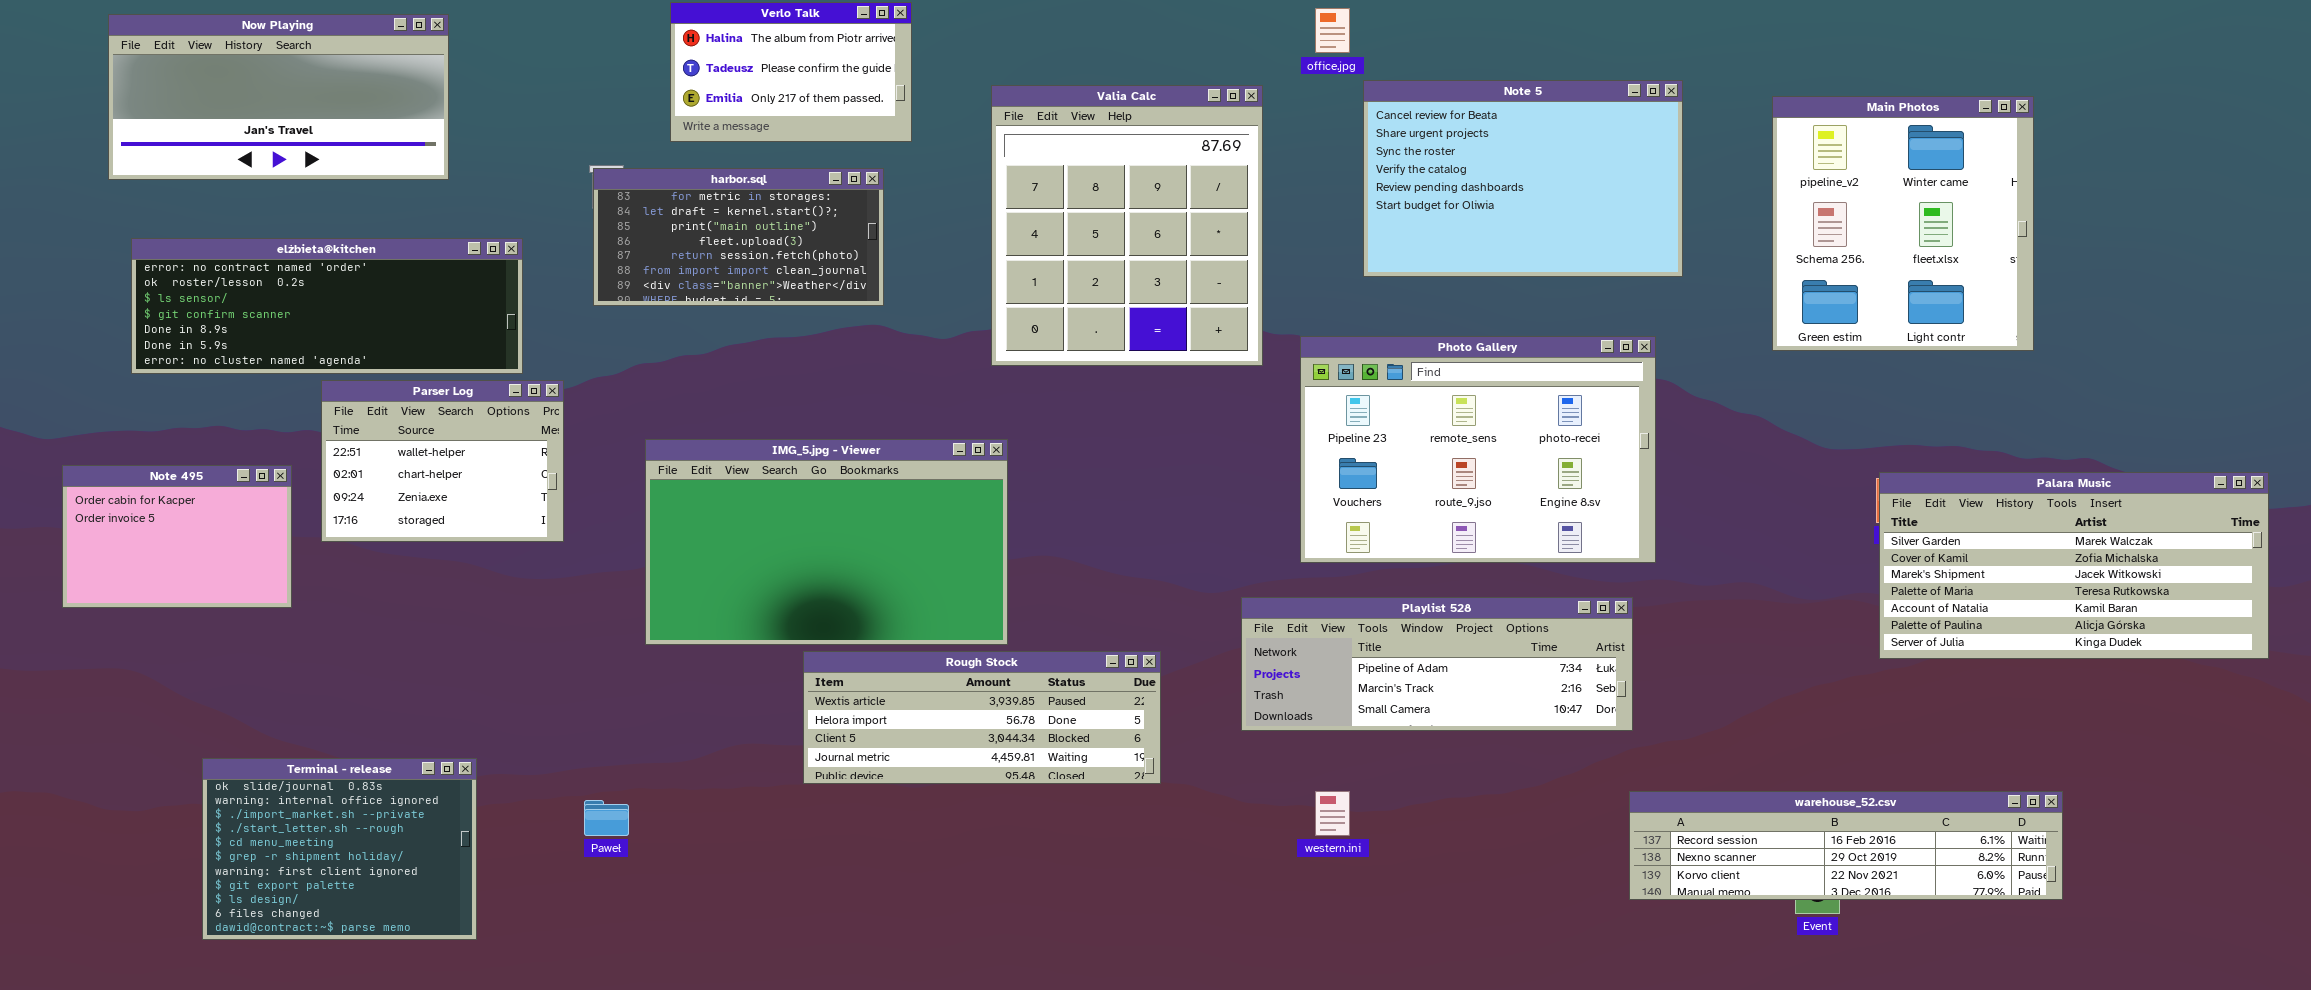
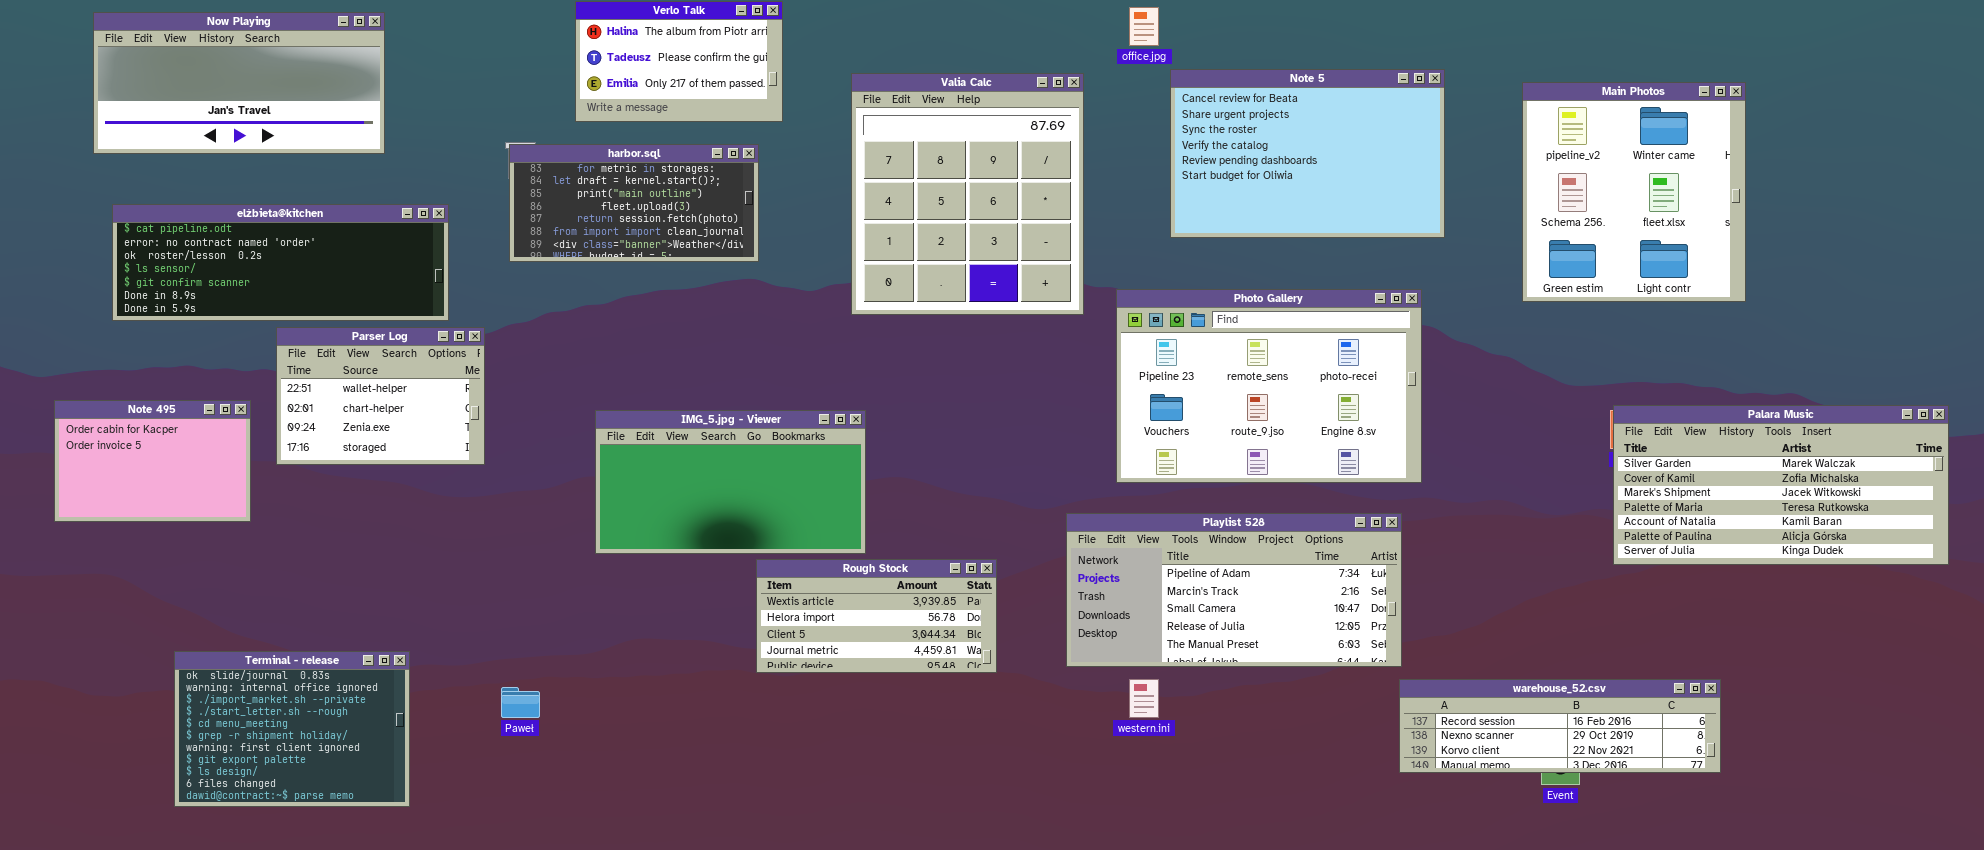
elżbieta@kitchen: [131,238,523,374] -> [112,204,449,321], scrolled up 1 row
IMG_5.jpg - Viewer: [645,439,1008,645] -> [595,410,866,554], resized
Playlist 528: [1241,597,1633,731] -> [1066,513,1402,667], resized
Rough Stock: [803,651,1161,784] -> [756,559,997,673], resized
warehouse_52.csv: [1629,791,2063,900] -> [1399,679,1721,773], resized

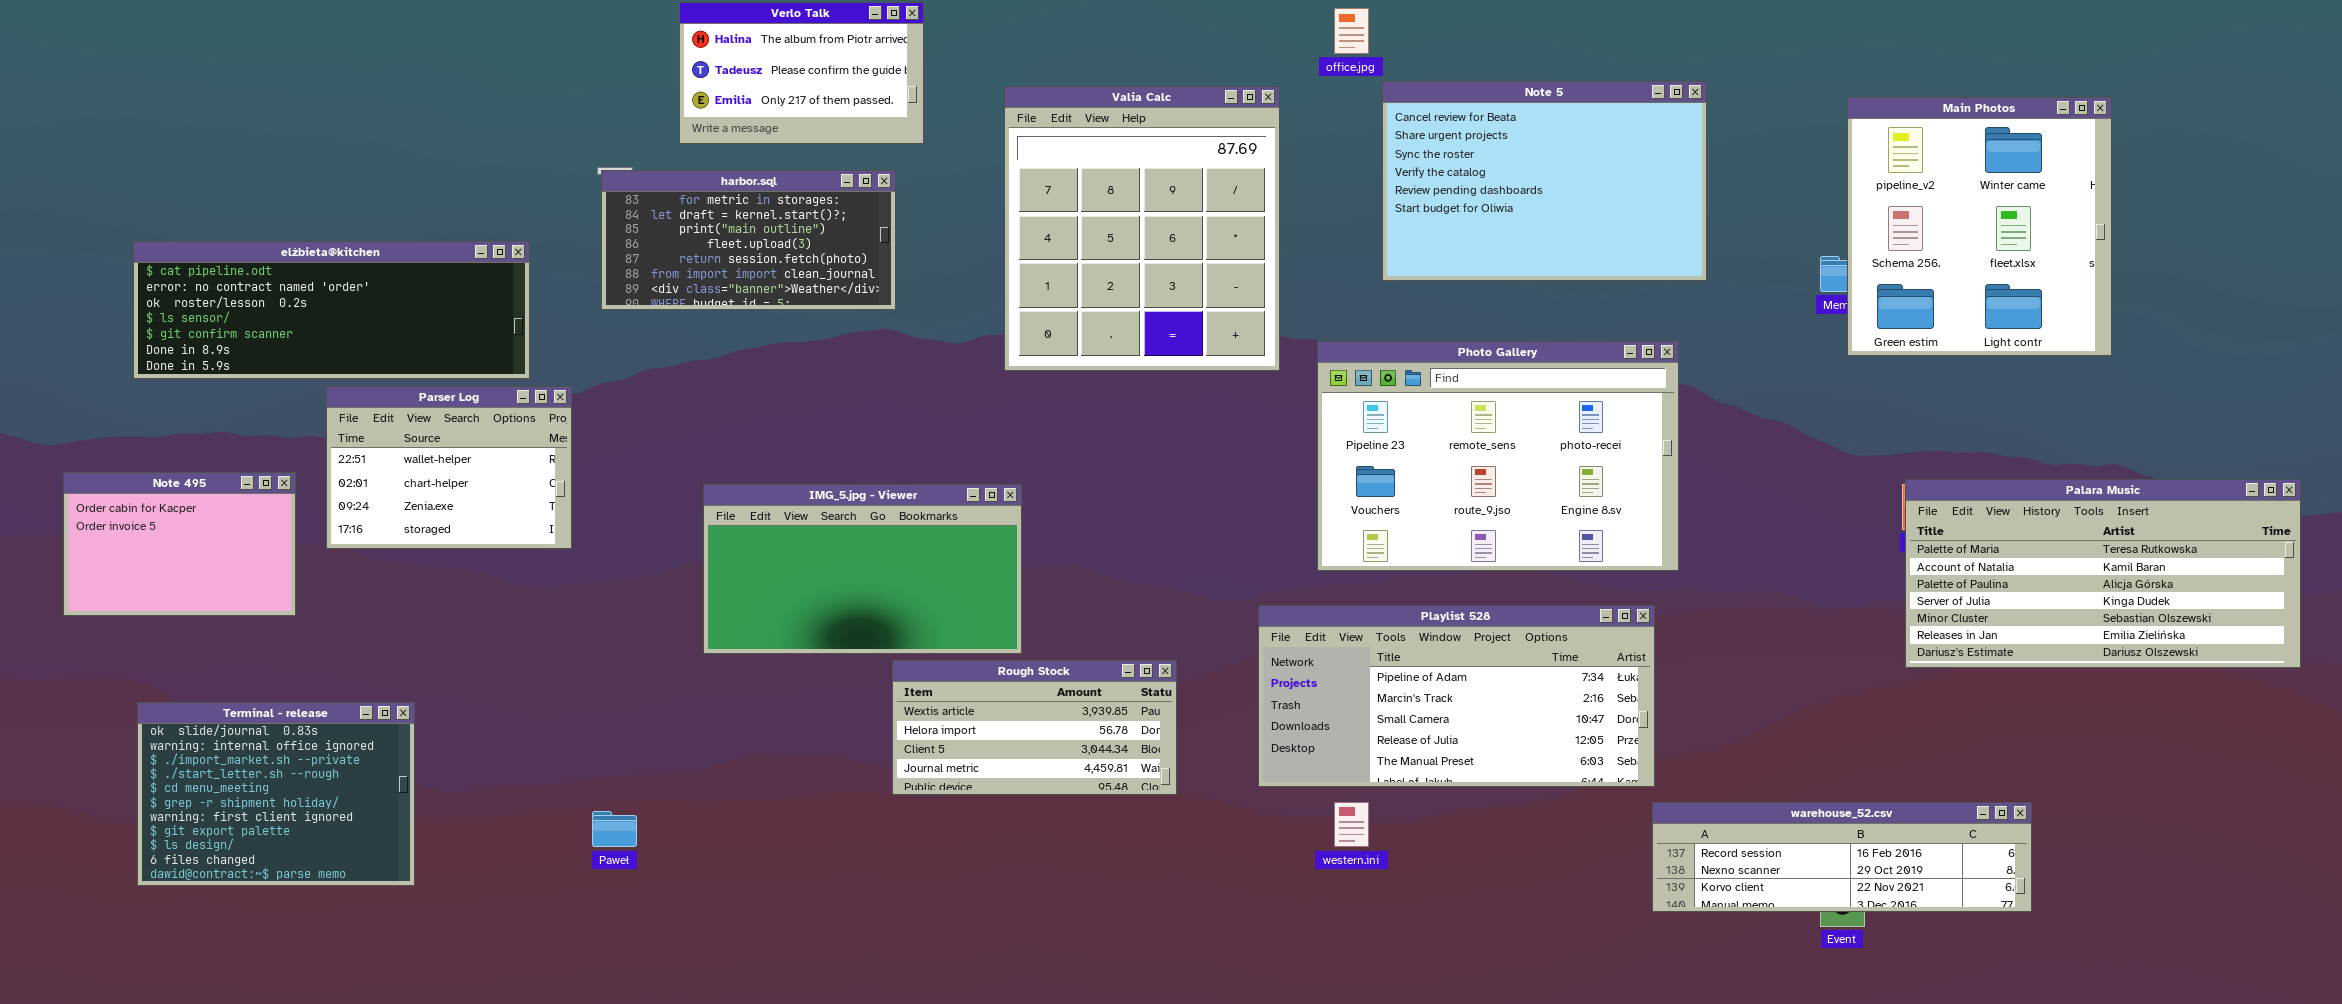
Now Playing: [93,12,385,154] -> none, closed
Main Photos: [1522,82,1746,302] -> [1847,97,2112,356], moved
Palara Music: [1613,405,1949,565] -> [1905,479,2301,668], scrolled down 3 rows
Terminal - release: [174,651,410,807] -> [137,702,415,886], moved

